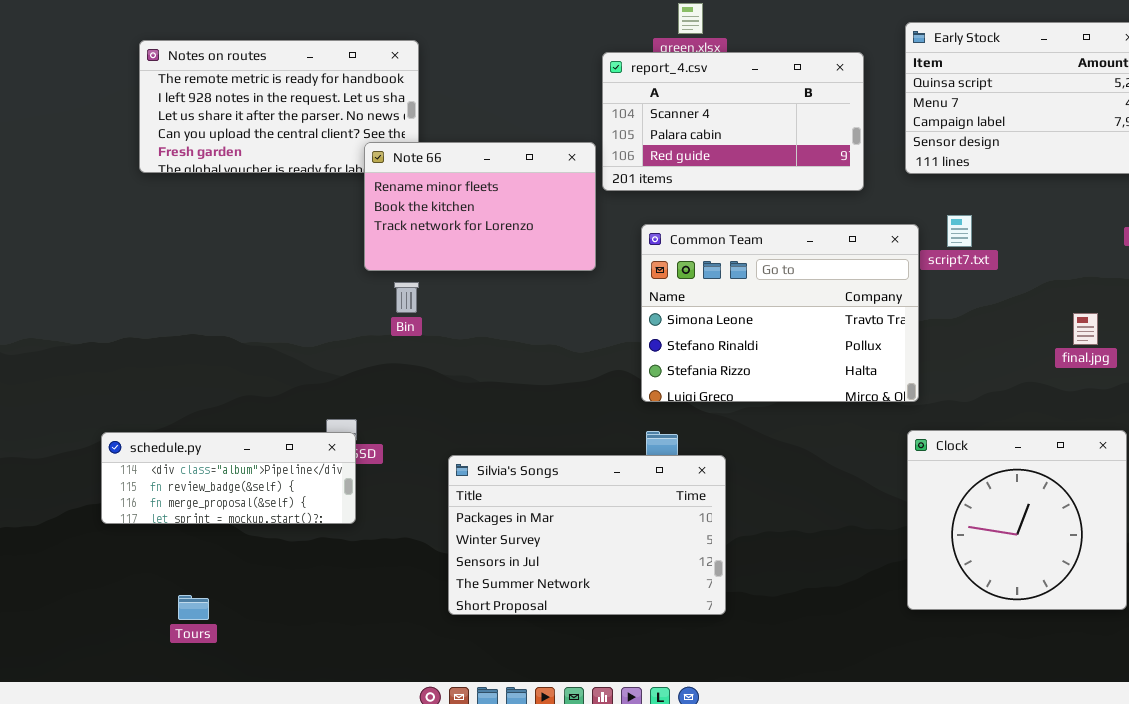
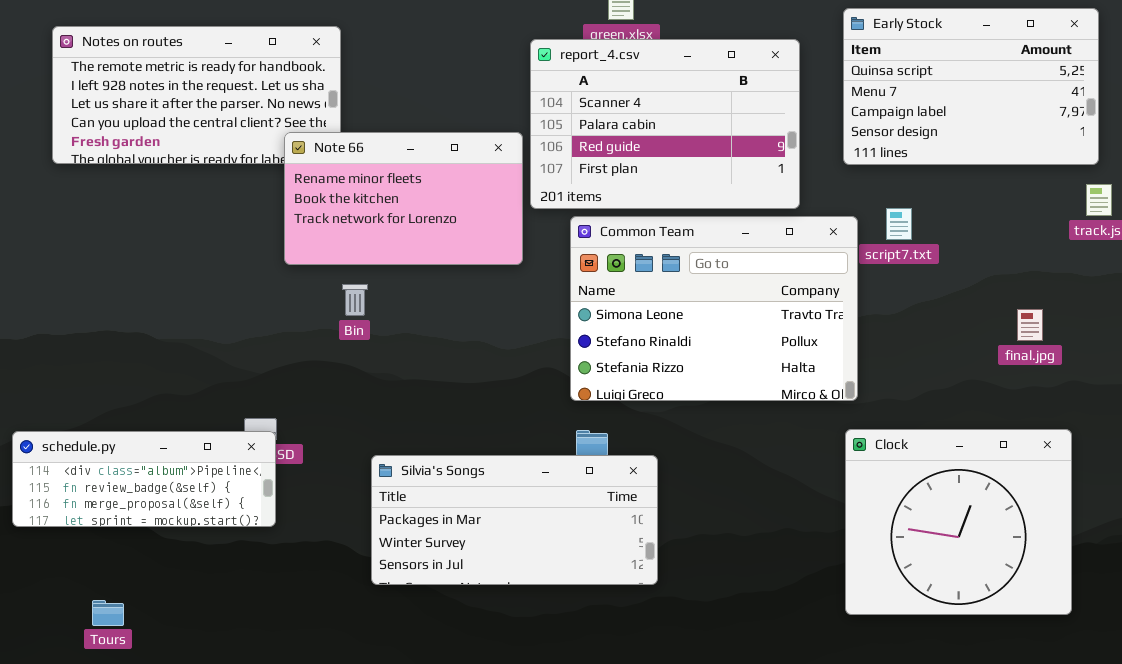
report_4.csv: [602,52,864,191] -> [530,39,800,209], resized
Bin: [394,282,419,313] -> [342,284,368,316], moved
Silvia's Songs: [448,455,726,615] -> [371,455,658,585], resized

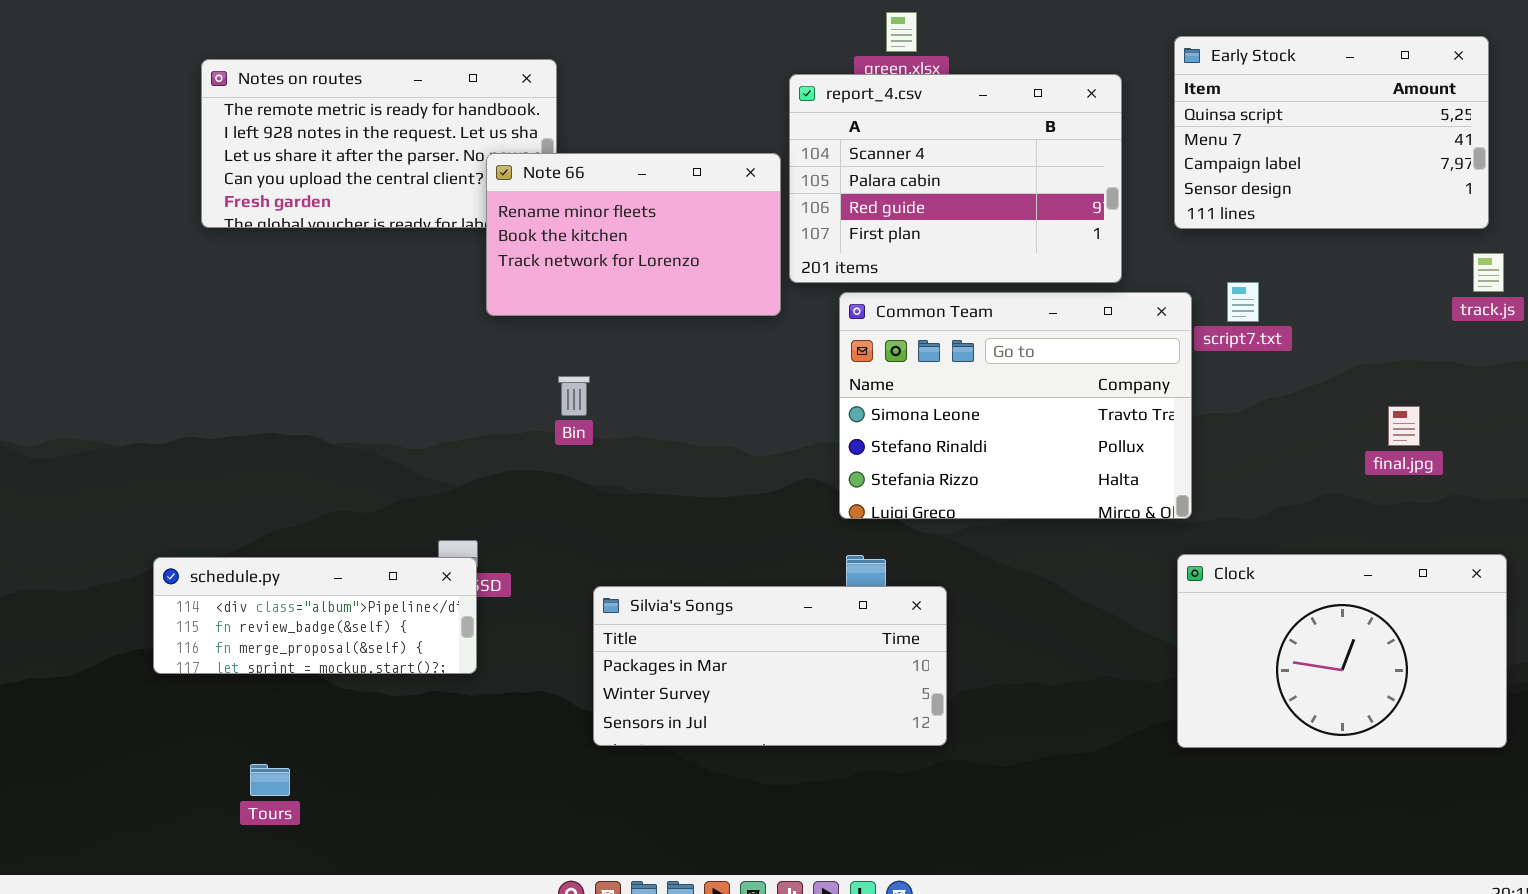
Note 66: [284,132,523,265] -> [486,153,781,316], moved
Clock: [845,429,1072,615] -> [1177,554,1507,748], resized

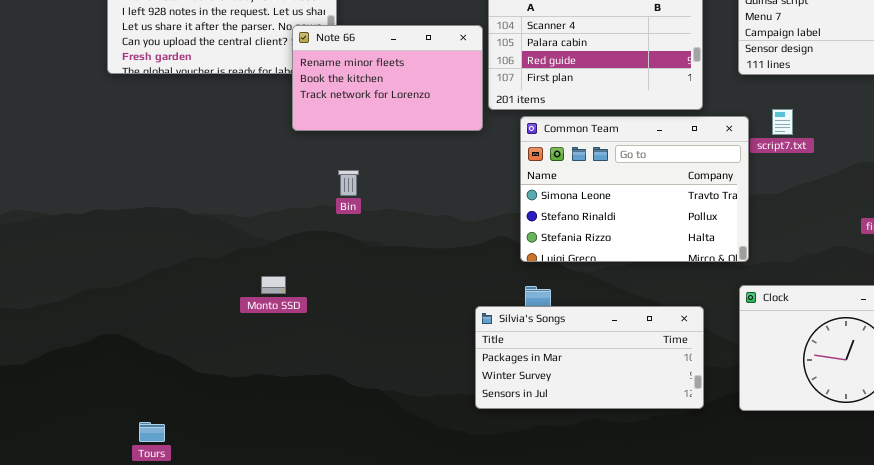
schedule.py: [153,557,477,674] -> none, closed
Silvia's Songs: [593,586,947,746] -> [475,306,704,409], moved

